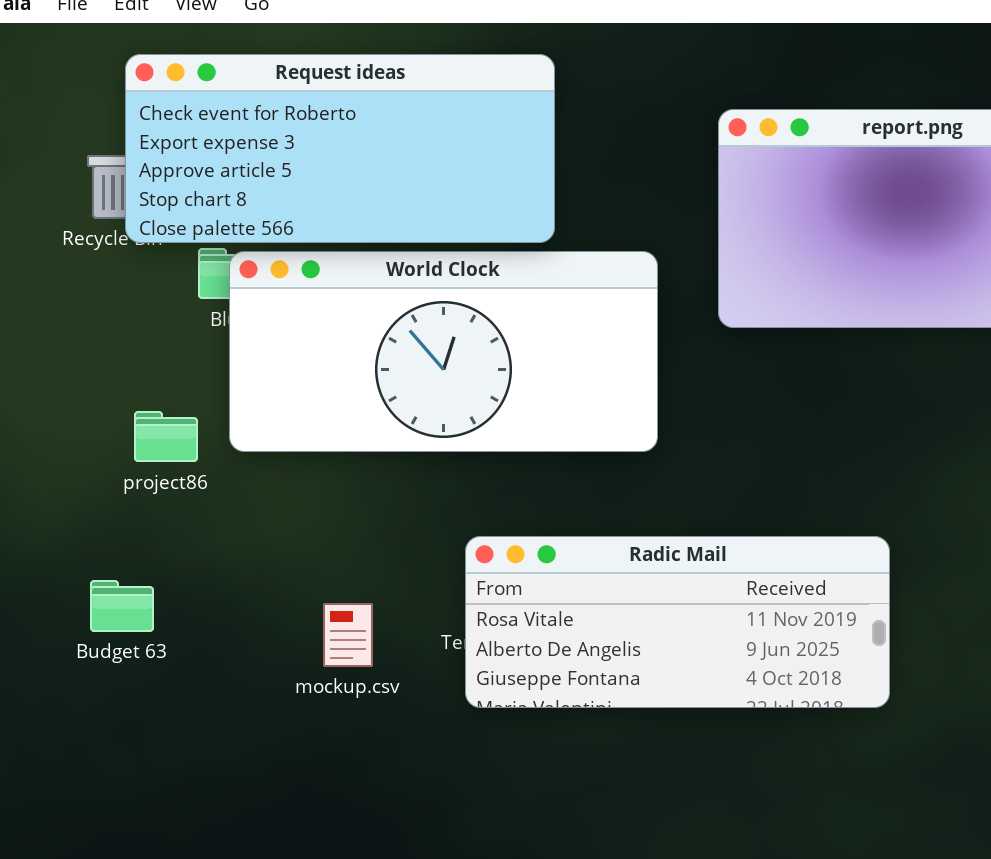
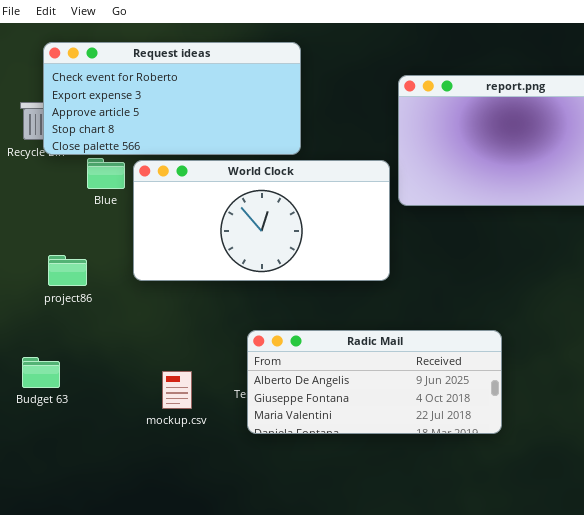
World Clock: [229,251,658,452] -> [133,160,390,281], moved
Radic Mail: [465,536,890,708] -> [247,330,502,434], scrolled down 1 row

